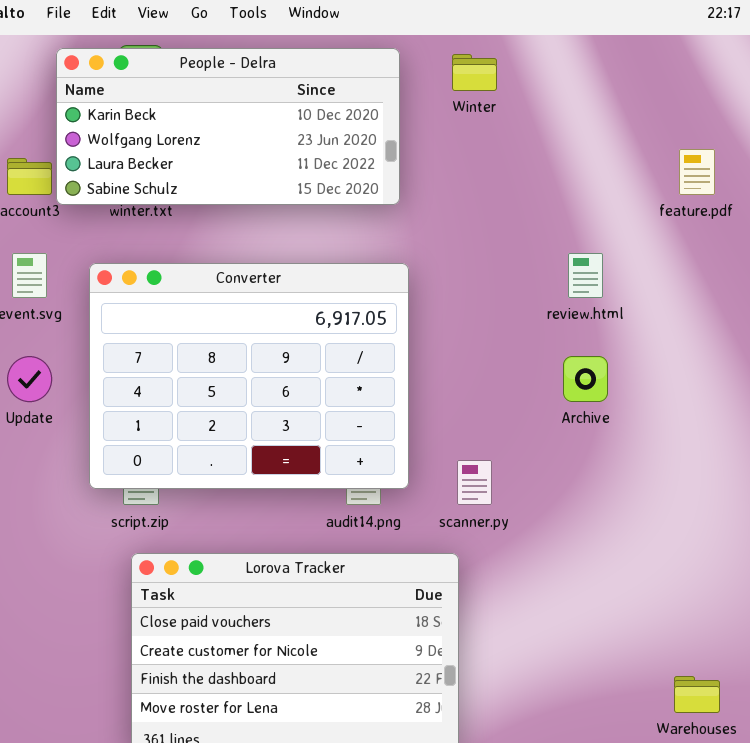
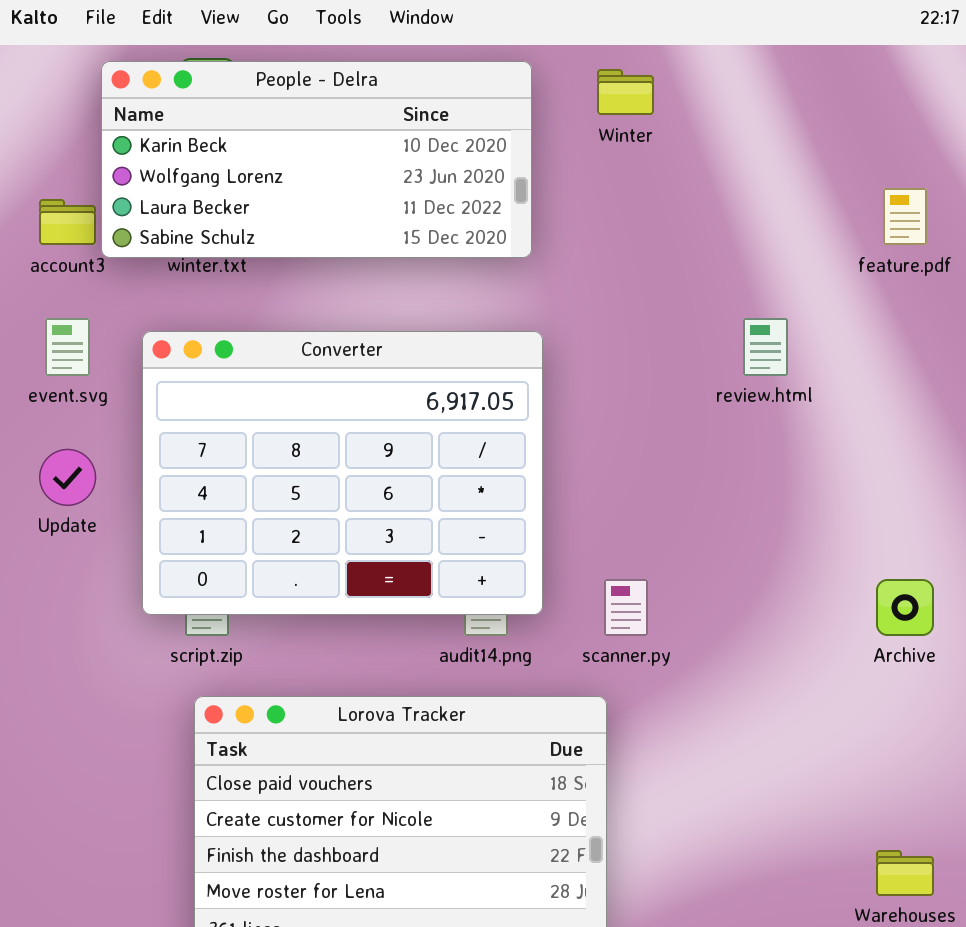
Archive: [563,356,608,402] -> [876,579,934,636], moved

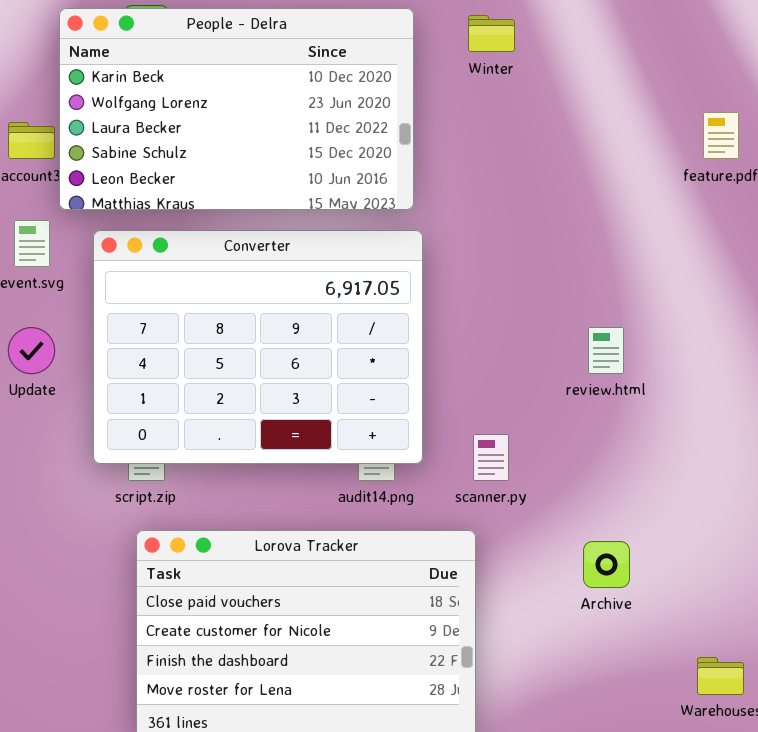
People - Delra: [101,61,532,258] -> [59,8,414,210], resized
review.html: [743,318,788,376] -> [588,327,624,374], moved
Archive: [876,579,934,636] -> [583,541,630,588], moved

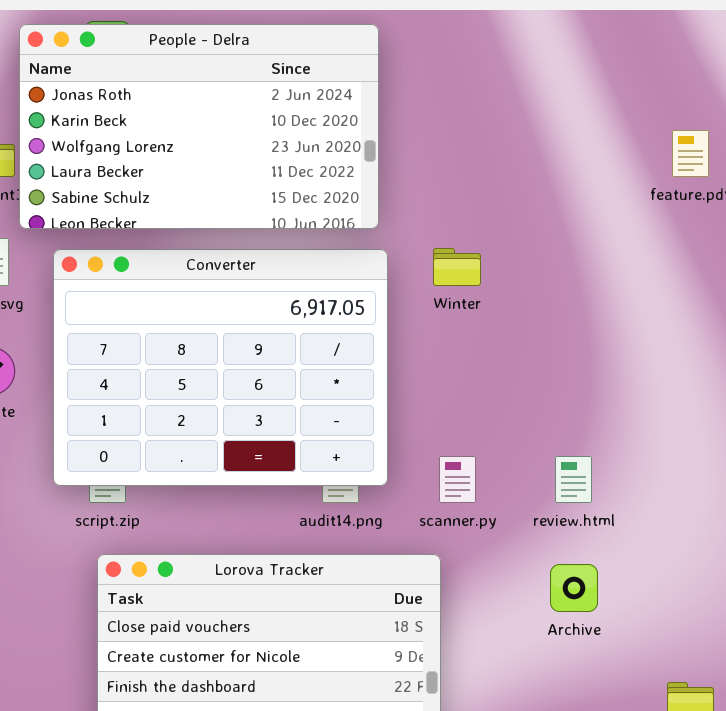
People - Delra: [59,8,414,210] -> [19,24,379,229], scrolled up 1 row
Winter: [468,15,515,52] -> [433,248,481,286], moved
review.html: [588,327,624,374] -> [555,456,592,503], moved

